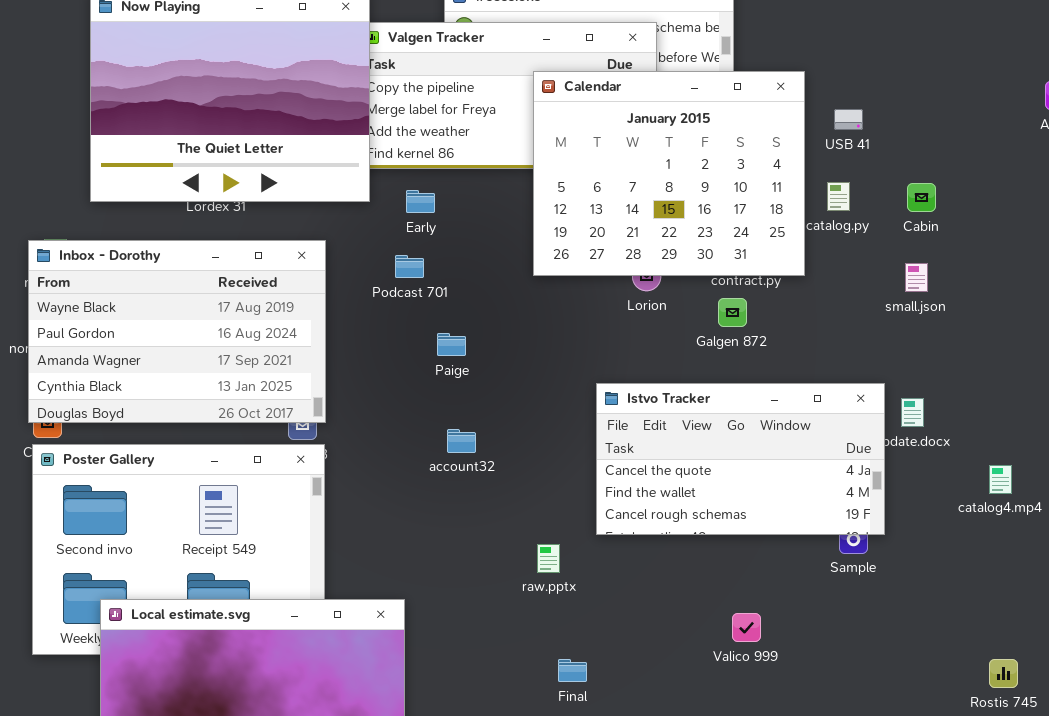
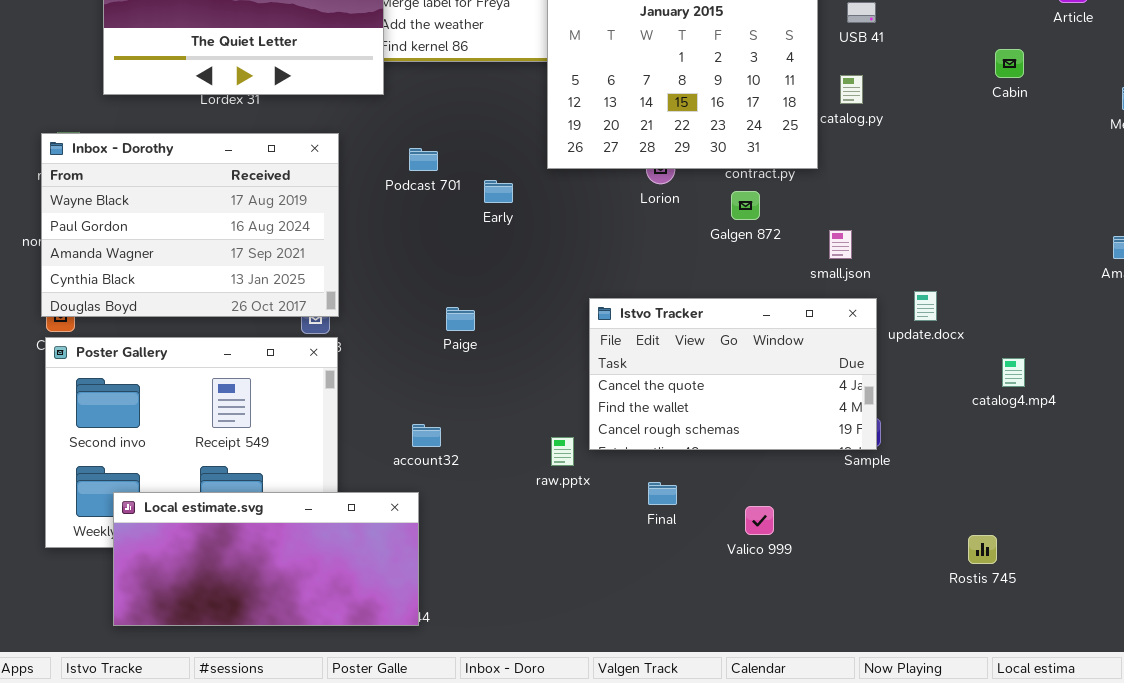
Cabin: [907,183,936,212] -> [995,49,1024,78], moved
Early: [406,190,435,213] -> [484,180,513,203], moved
small.json: [905,263,928,292] -> [829,230,852,259], moved
Paige: [437,333,466,356] -> [446,307,475,331], moved
Istvo Tracker: [596,383,885,535] -> [589,298,877,450], moved
account32: [447,429,476,453] -> [412,424,441,447], moved
Final: [558,659,587,682] -> [648,482,677,505], moved
Rostis 745: [989,659,1018,688] -> [968,535,997,564], moved

